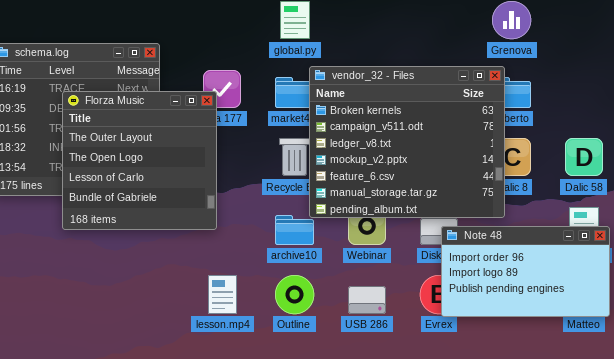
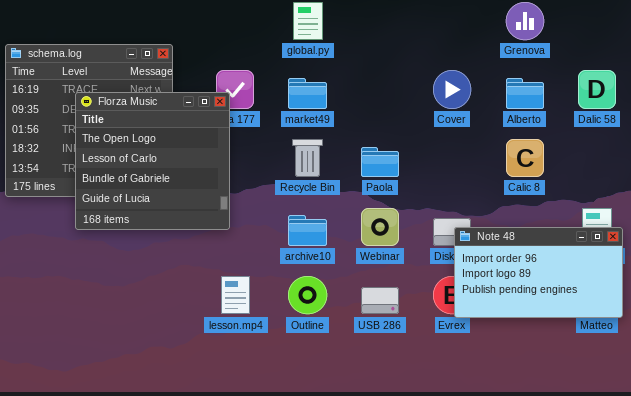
vendor_32 - Files: [309,66,505,218] -> none, closed
Florza Music: [62,91,217,230] -> [75,92,230,230], scrolled down 1 row
Dalic 58: [565,138,603,176] -> [578,70,616,109], moved

